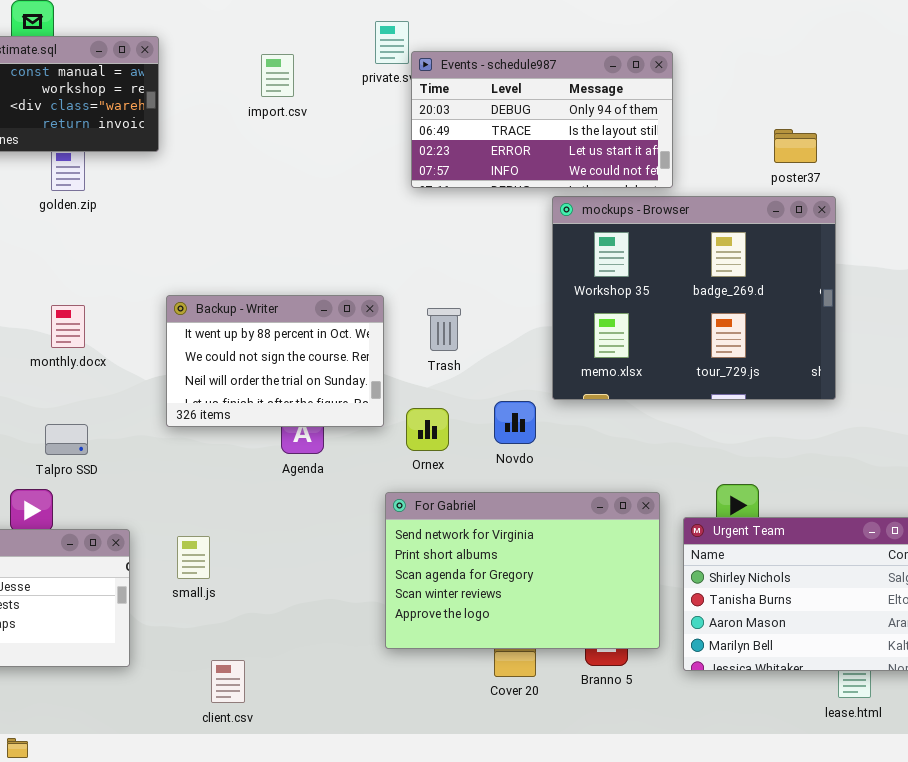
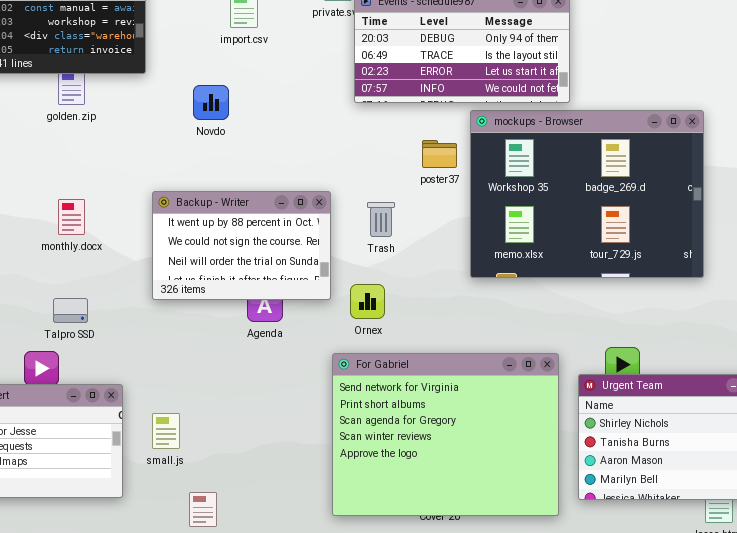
poster37: [774,129,817,163] -> [422,140,457,168], moved
Novdo: [494,401,536,444] -> [193,85,229,120], moved
For Gabriel: [385,492,660,649] -> [332,353,559,516], resized
small.js: [177,536,210,579] -> [152,413,180,449], moved

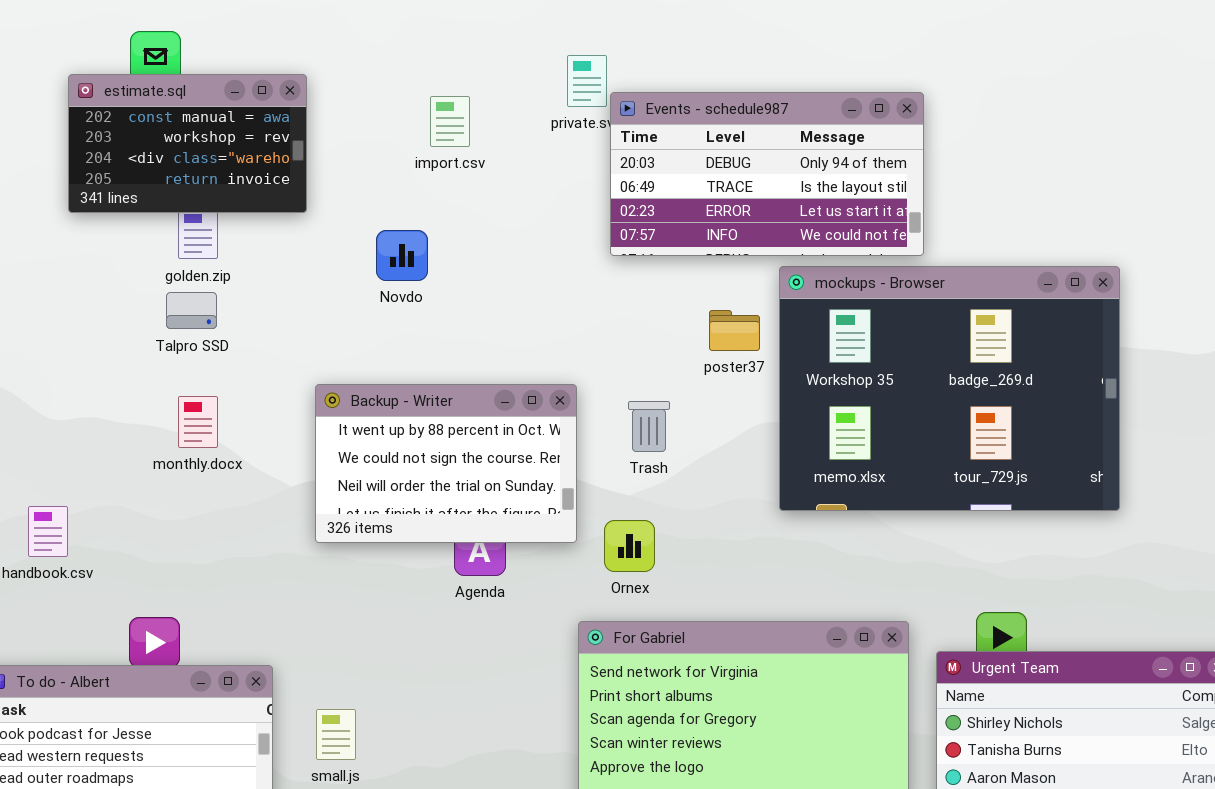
Talpro SSD: [53,298,88,323] -> [166,292,217,329], moved

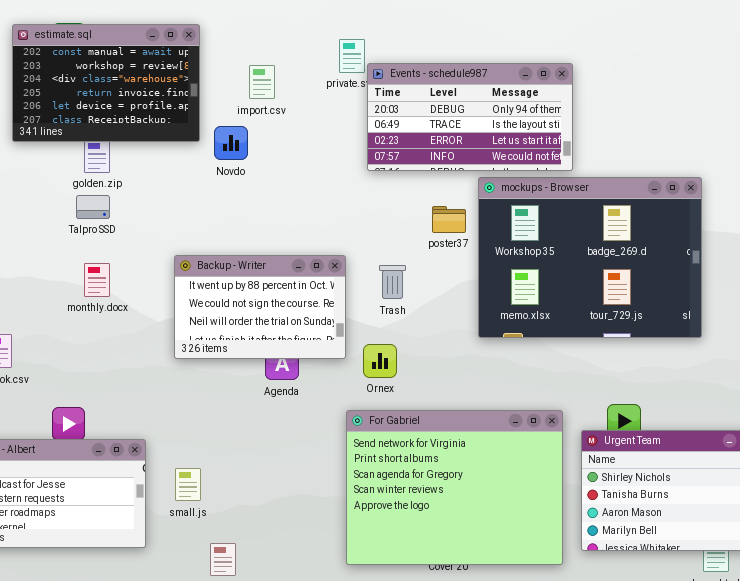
estimate.sql: [68,74,307,213] -> [12,24,200,142], resized
Novdo: [376,230,428,281] -> [214,126,248,160], moved

